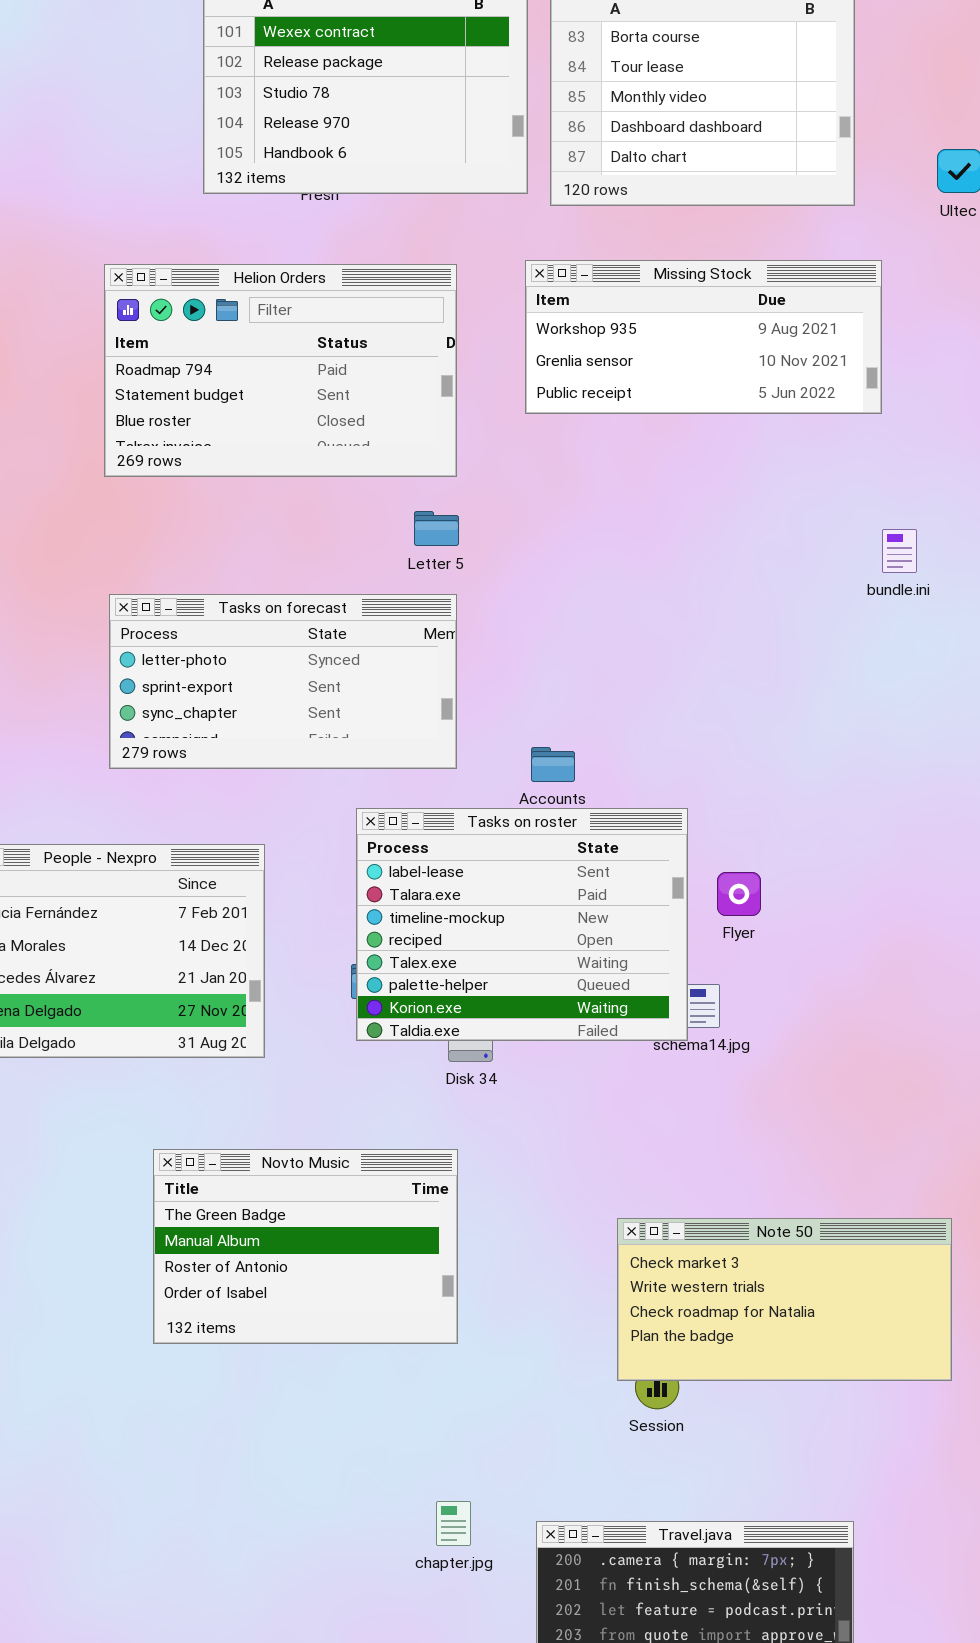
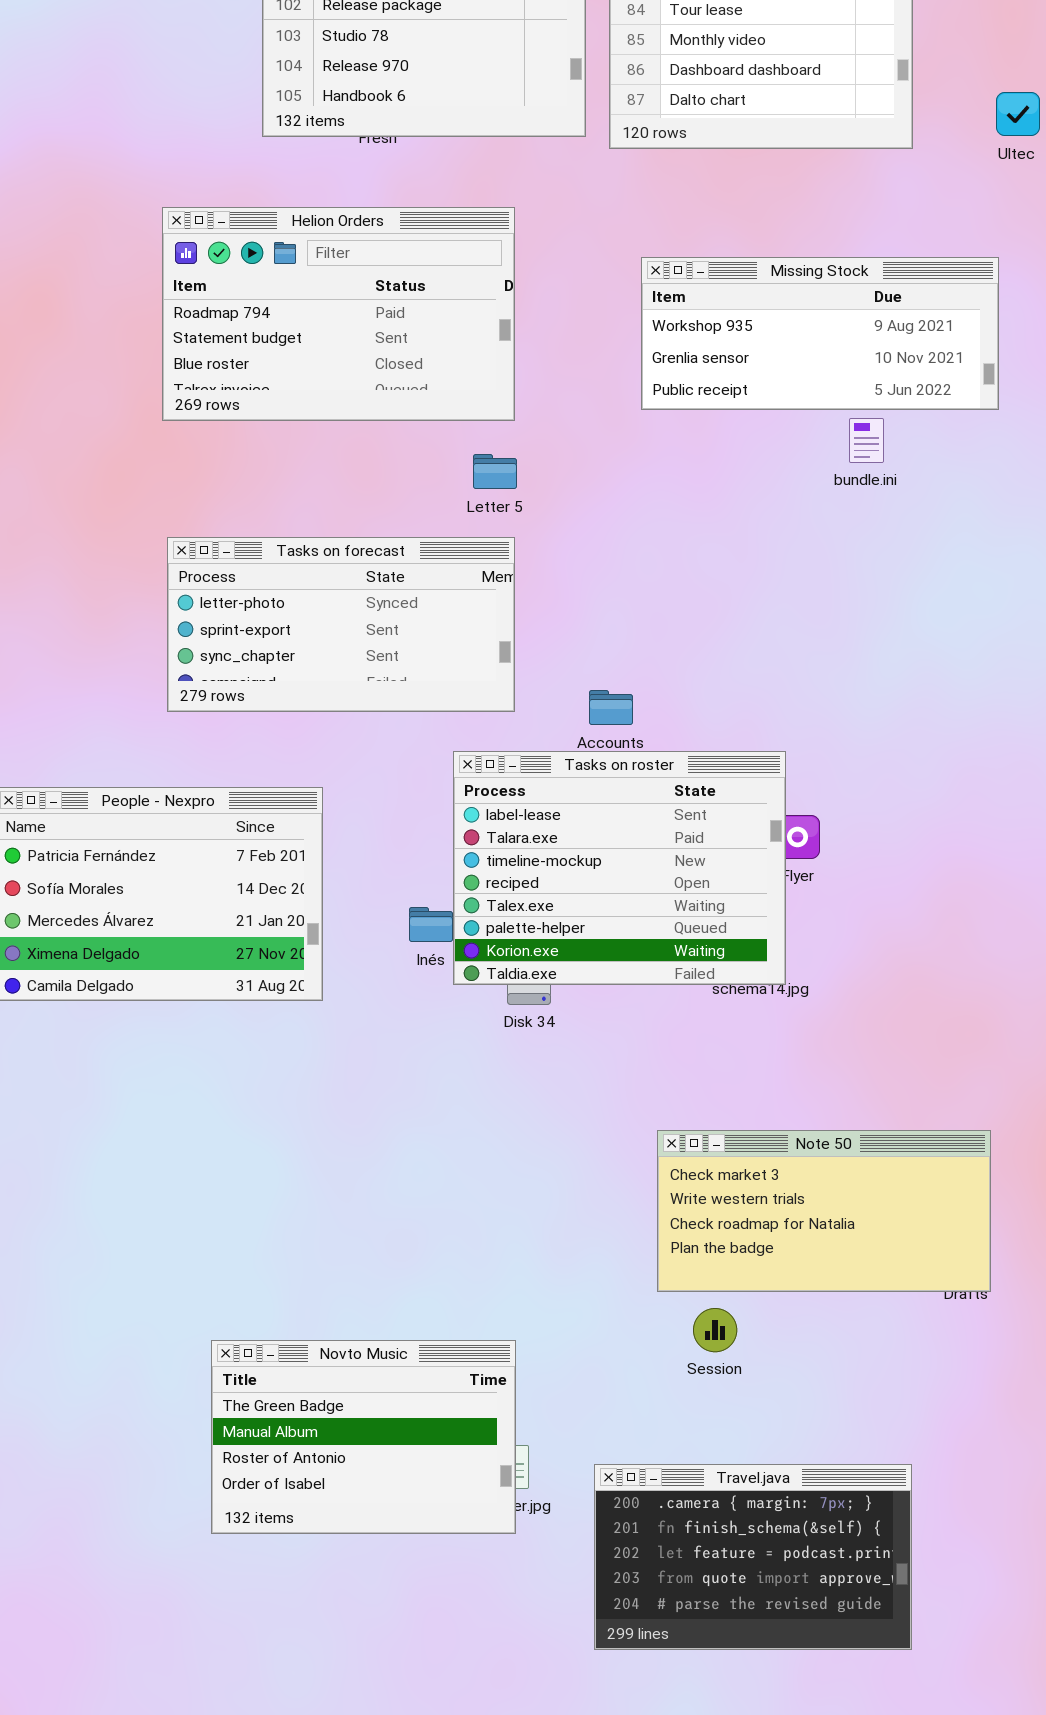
Missing Stock: [525,260,882,414] -> [641,257,999,410], moved
bundle.ini: [882,529,917,573] -> [849,418,884,463], moved
Tasks on roster: [356,808,688,1041] -> [453,751,786,985], moved
Novto Music: [153,1149,458,1344] -> [211,1340,516,1534], moved
Note 50: [617,1218,952,1381] -> [657,1130,991,1292], moved

